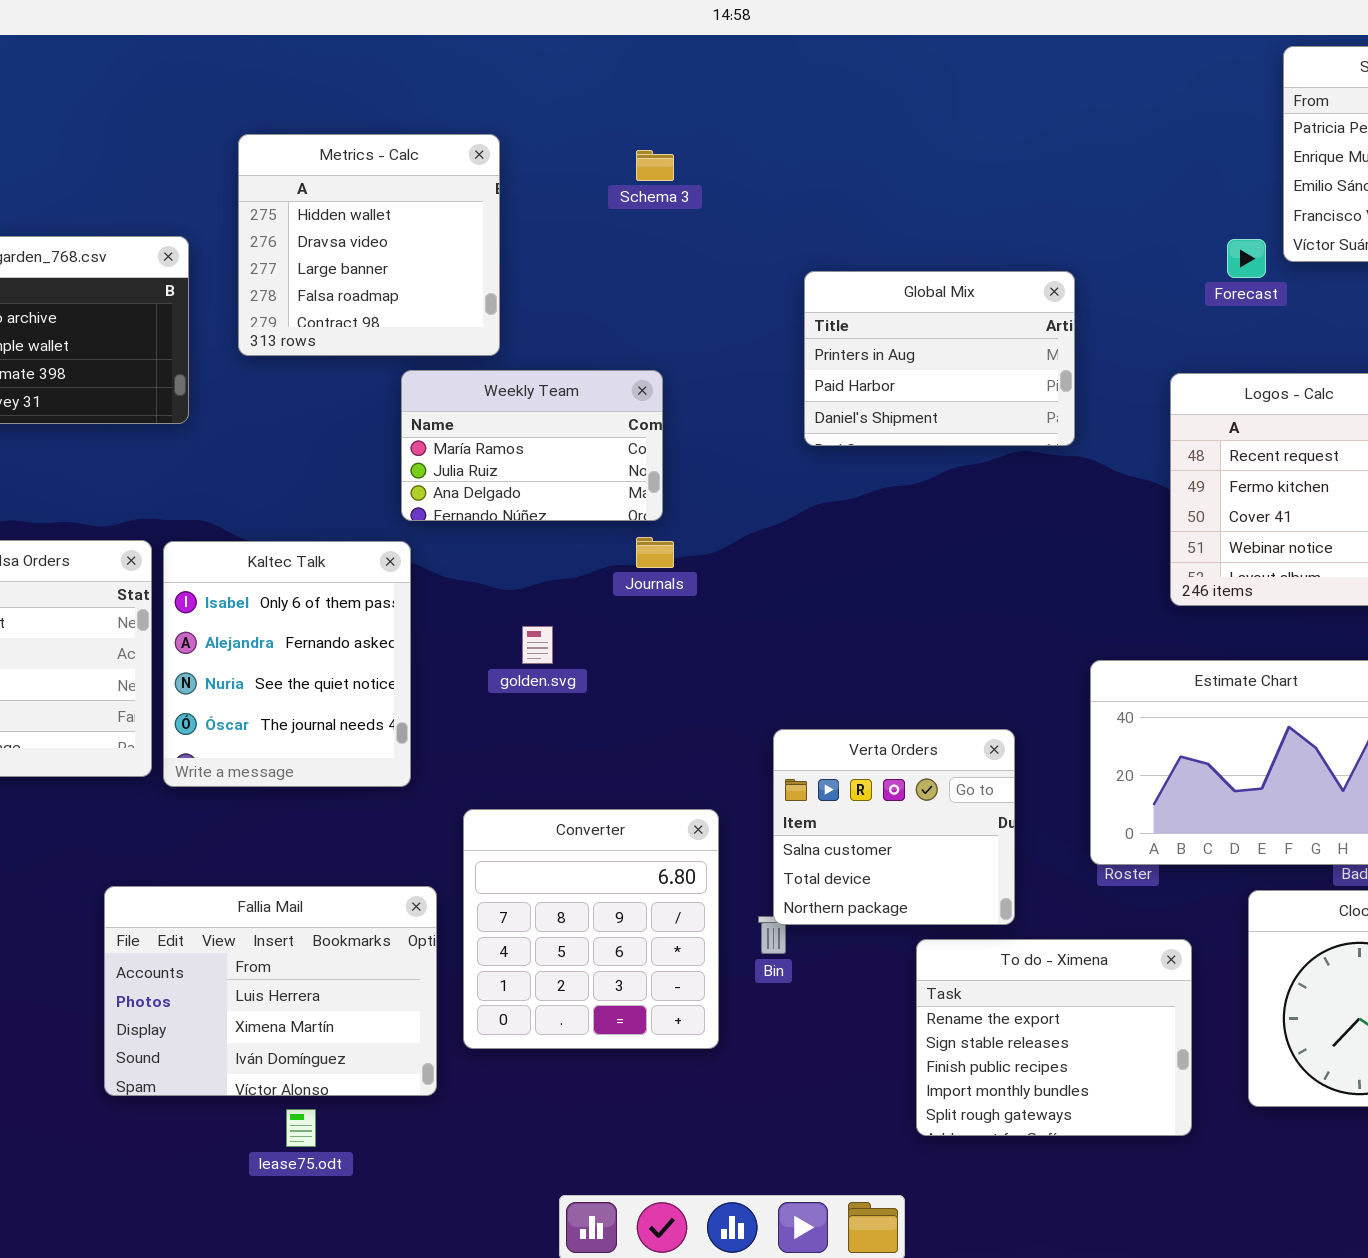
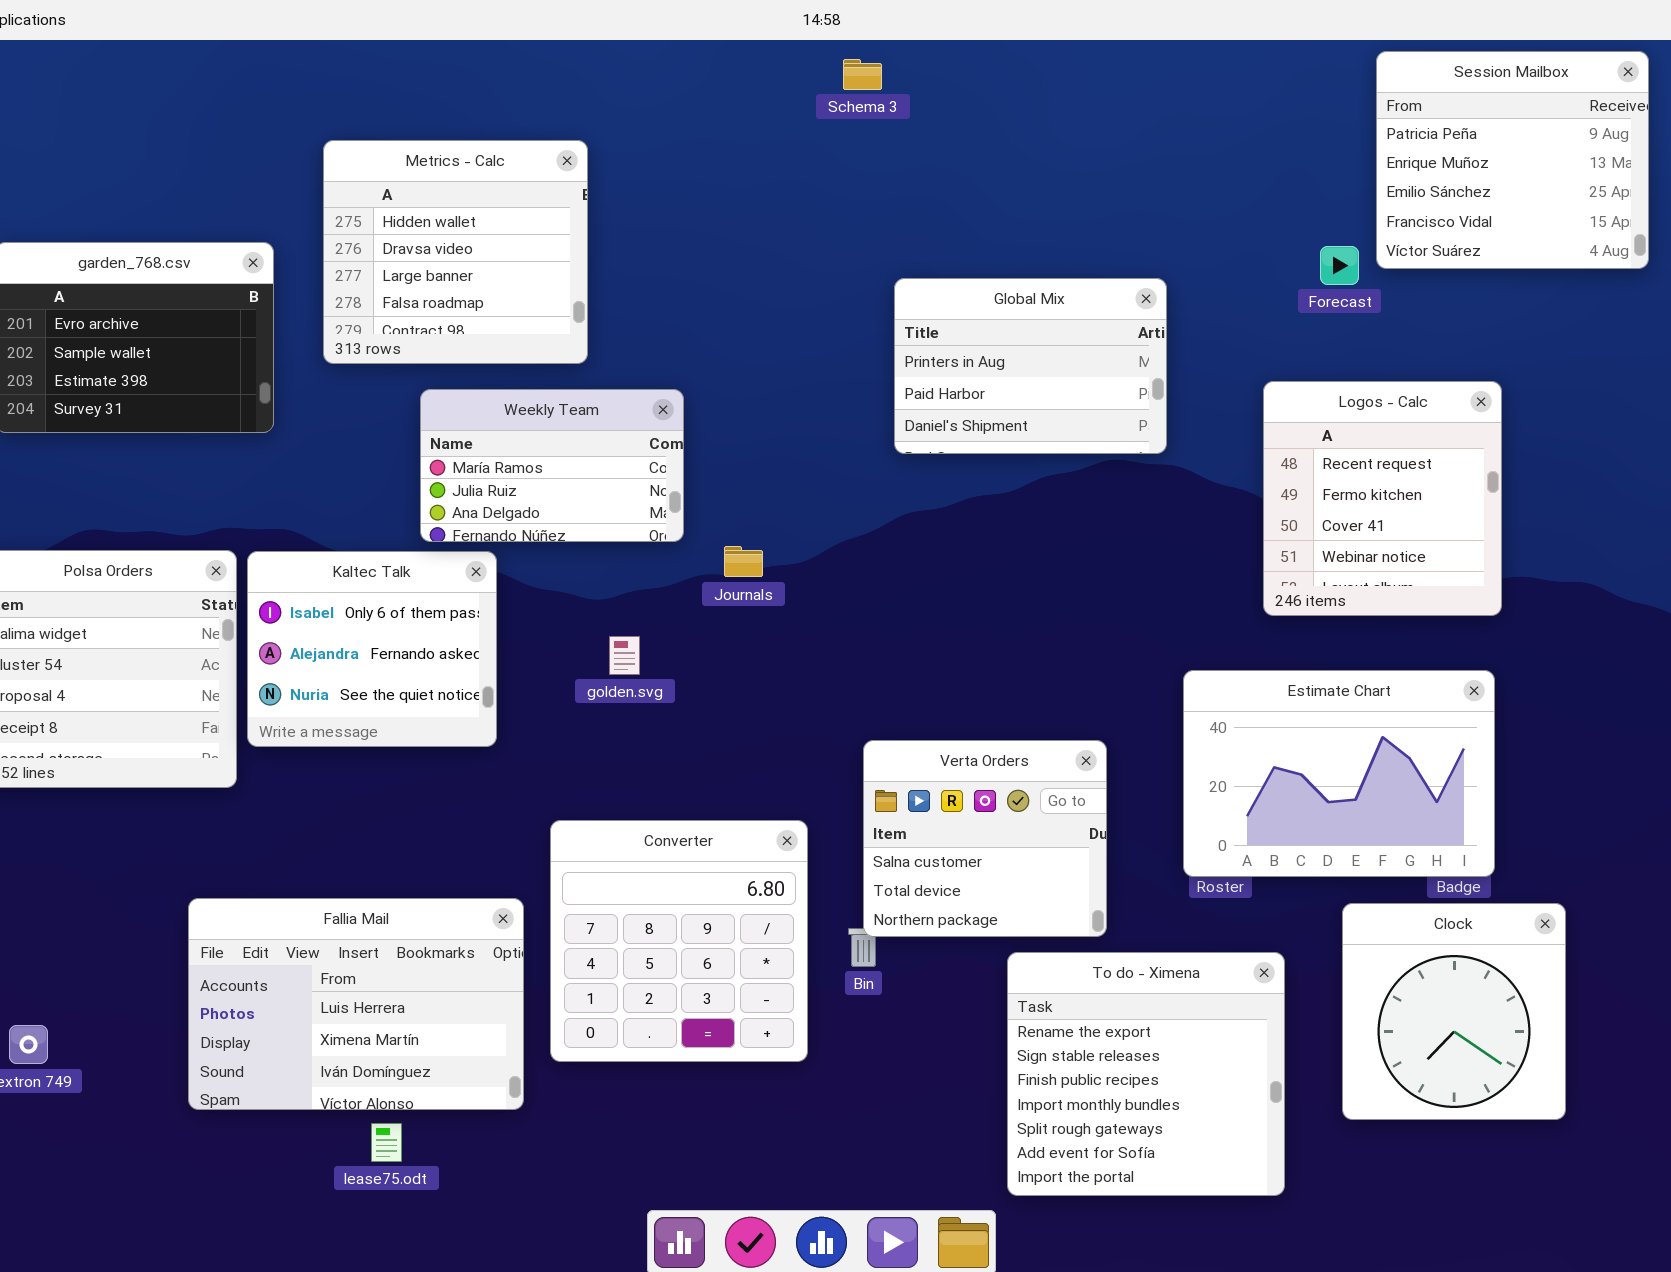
Schema 3: [636,150,674,181] -> [843,59,882,90], moved
Weekly Team: [401,370,663,521] -> [420,389,684,542], moved
Kaltec Talk: [163,541,411,787] -> [247,551,497,747], resized
To do - Ximena: [916,939,1192,1136] -> [1007,952,1285,1196], resized

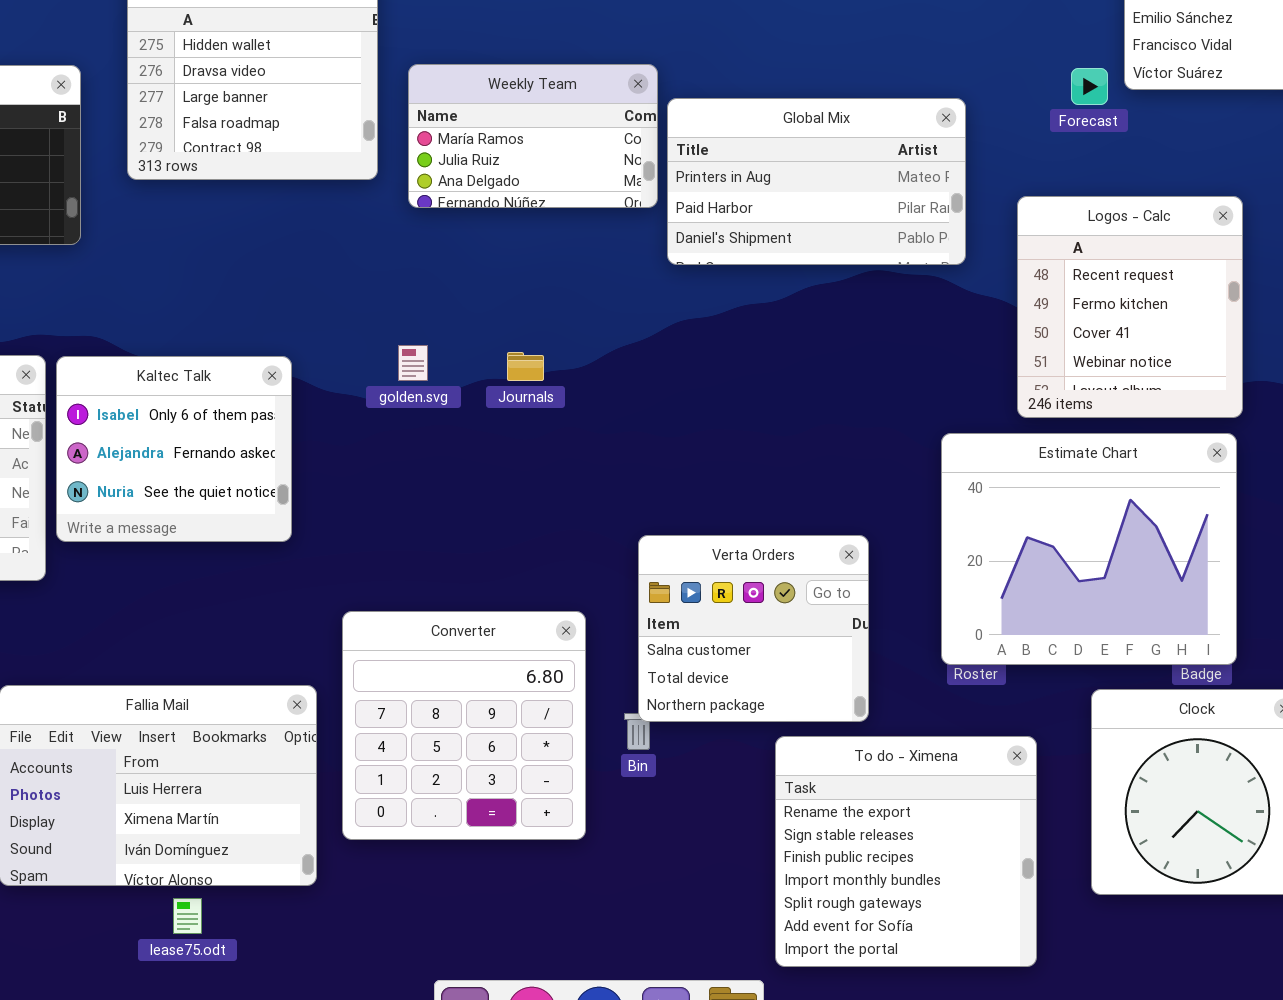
Global Mix: [894,278,1167,454] -> [667,98,966,265], resized
Weekly Team: [420,389,684,542] -> [408,64,658,208], moved
golden.svg: [609,636,640,675] -> [398,345,428,381], moved
Estimate Chart: [1183,670,1495,877] -> [941,433,1237,665], resized

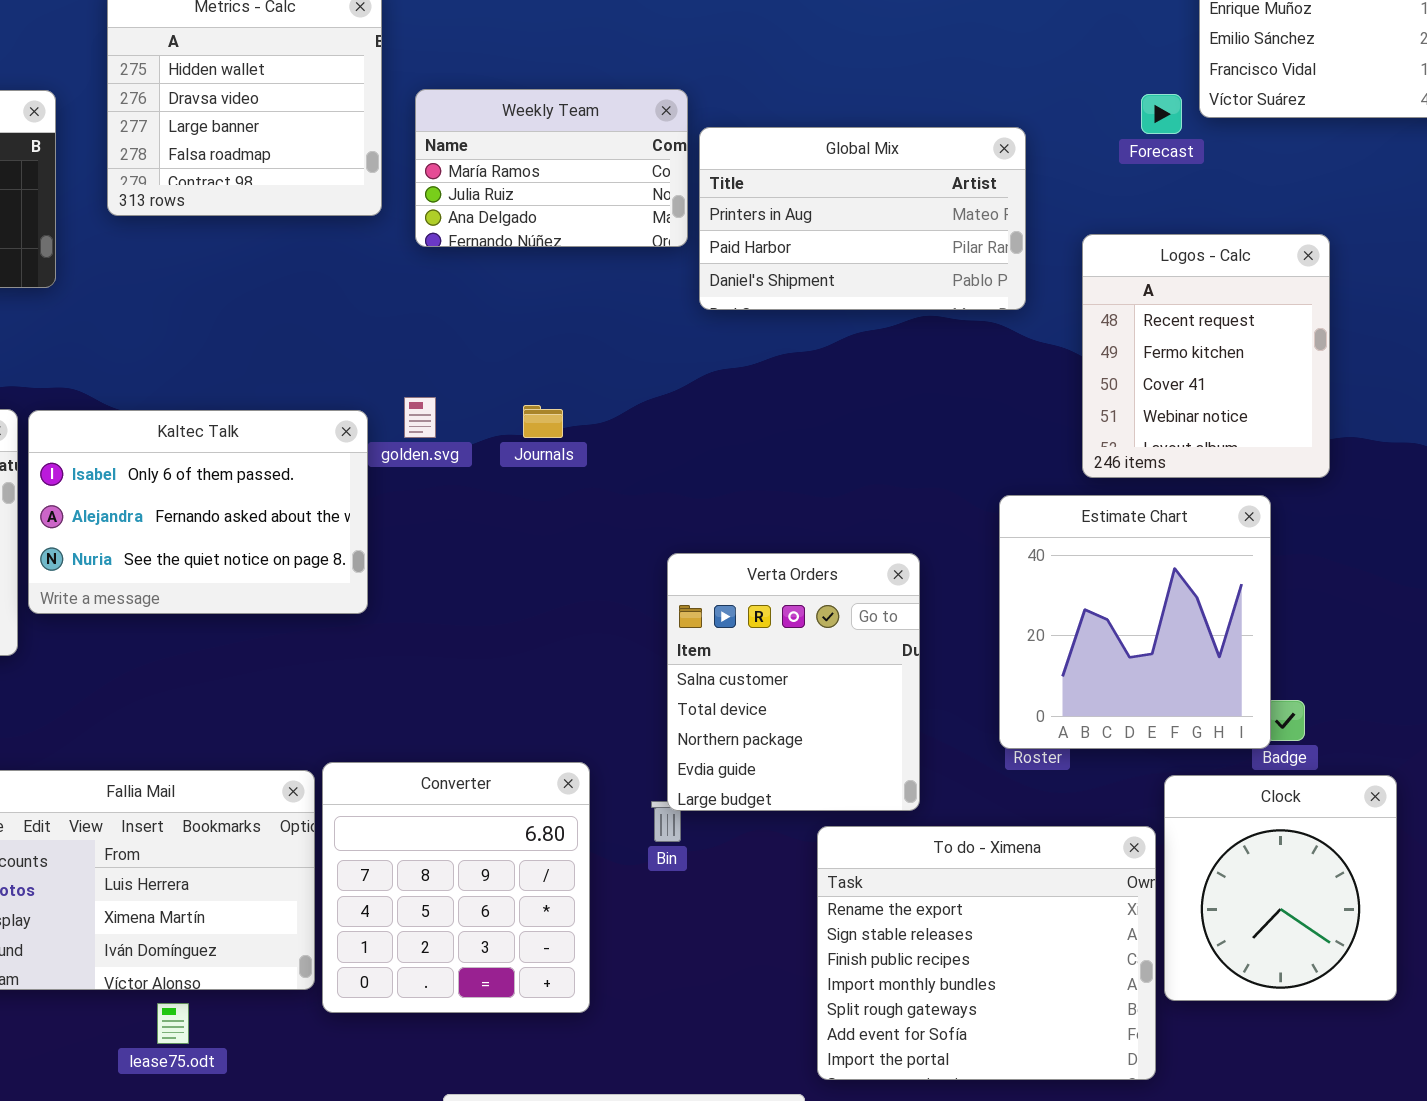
Kaltec Talk: [56,356,292,542] -> [28,410,368,614], resized
Estimate Chart: [941,433,1237,665] -> [999,495,1271,749], resized
Verta Orders: [638,535,869,722] -> [667,553,920,811], resized
Converter: [342,611,586,840] -> [322,762,590,1013], moved
To do - Ximena: [775,736,1037,967] -> [817,826,1156,1080], resized

